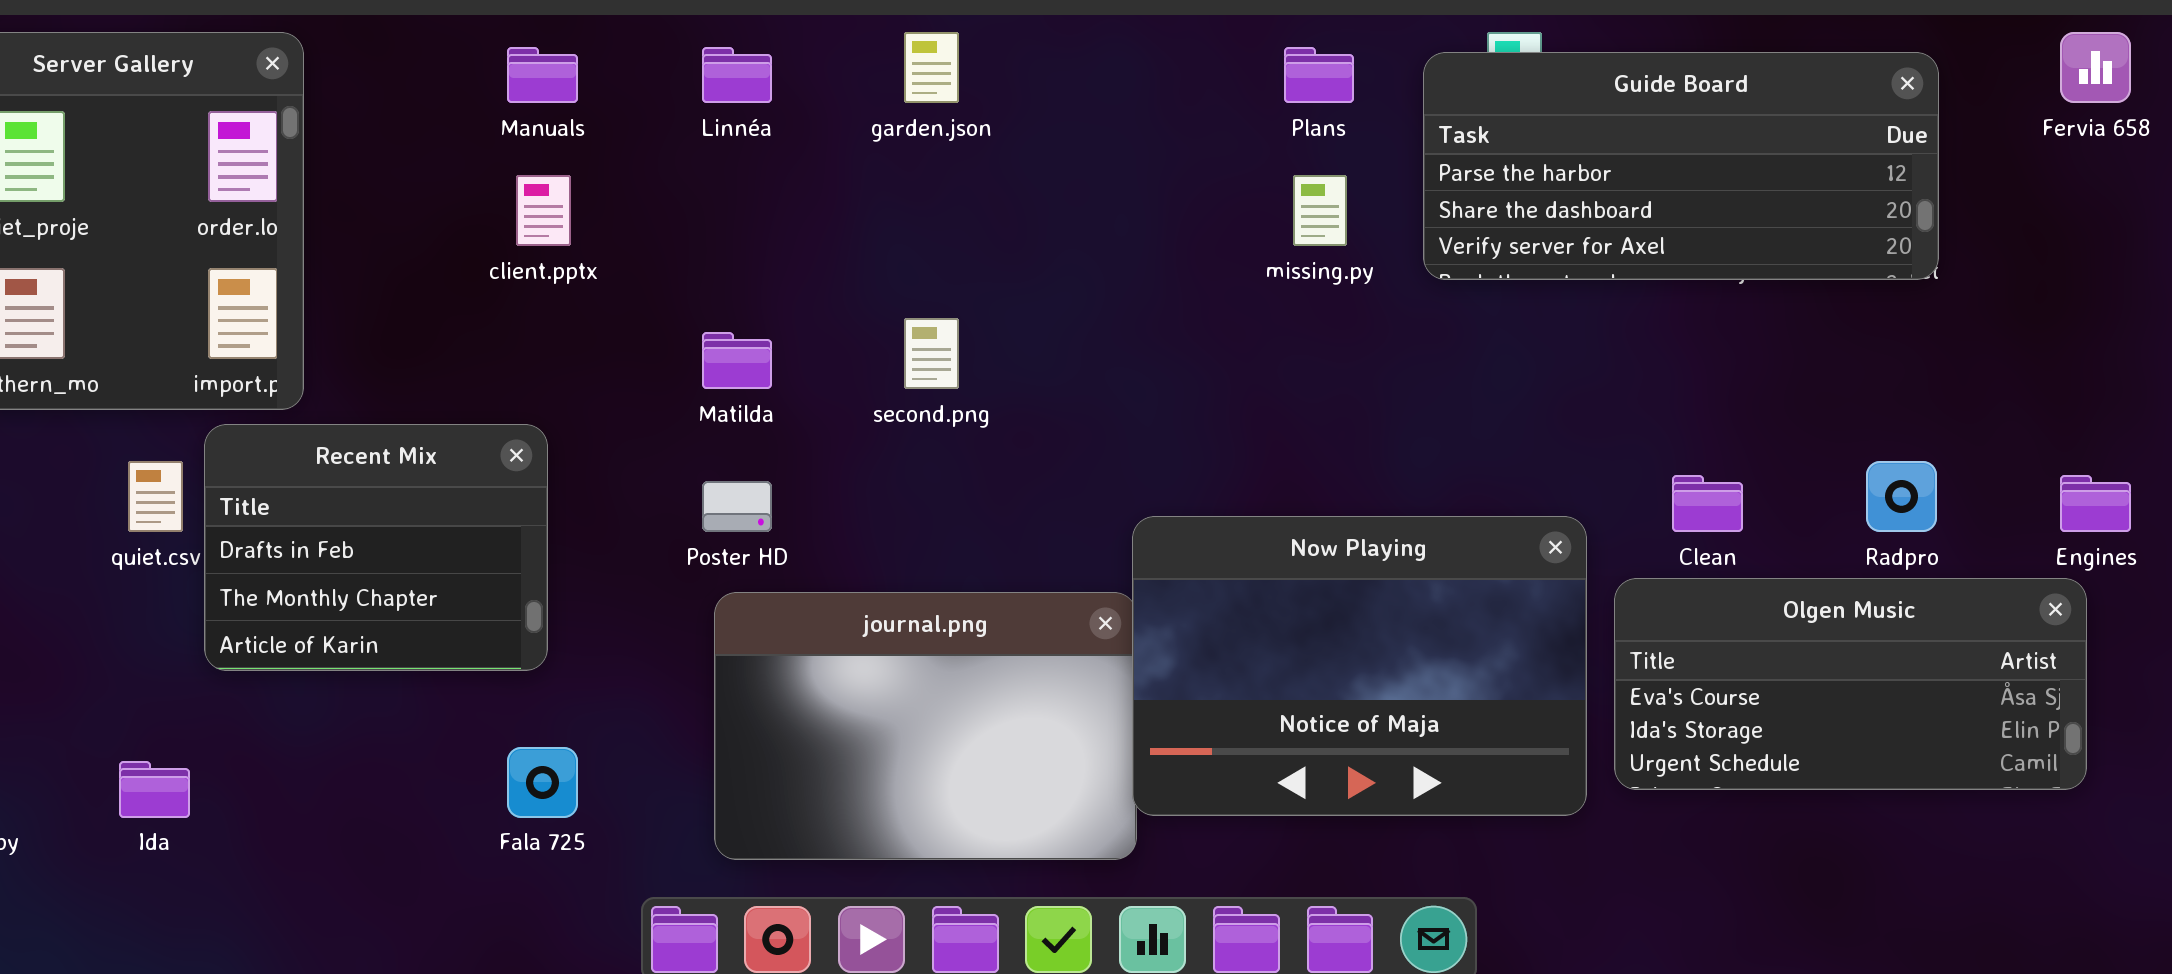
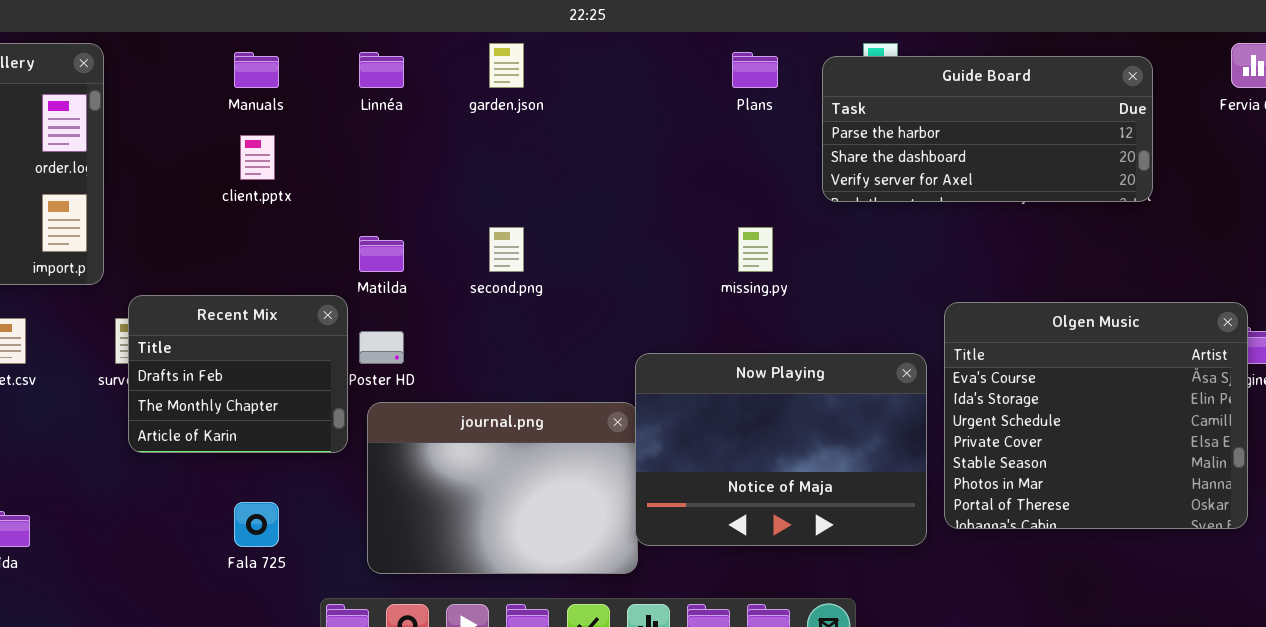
missing.py: [1293,175,1347,246] -> [738,227,773,272], moved
Recent Mix: [204,424,548,671] -> [128,295,348,453], moved
Olgen Music: [1614,578,2087,790] -> [944,302,1248,529], resized

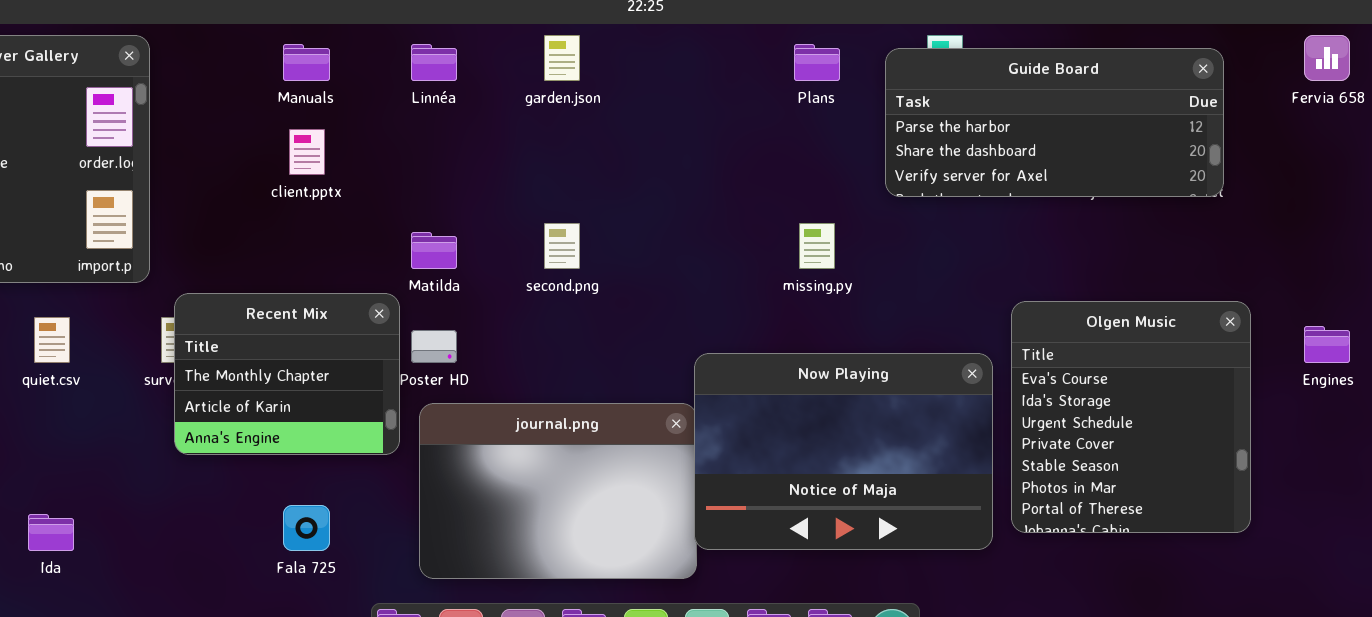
Recent Mix: [128,295,348,453] -> [174,293,400,455], scrolled down 1 row
Olgen Music: [944,302,1248,529] -> [1011,301,1251,533], resized

